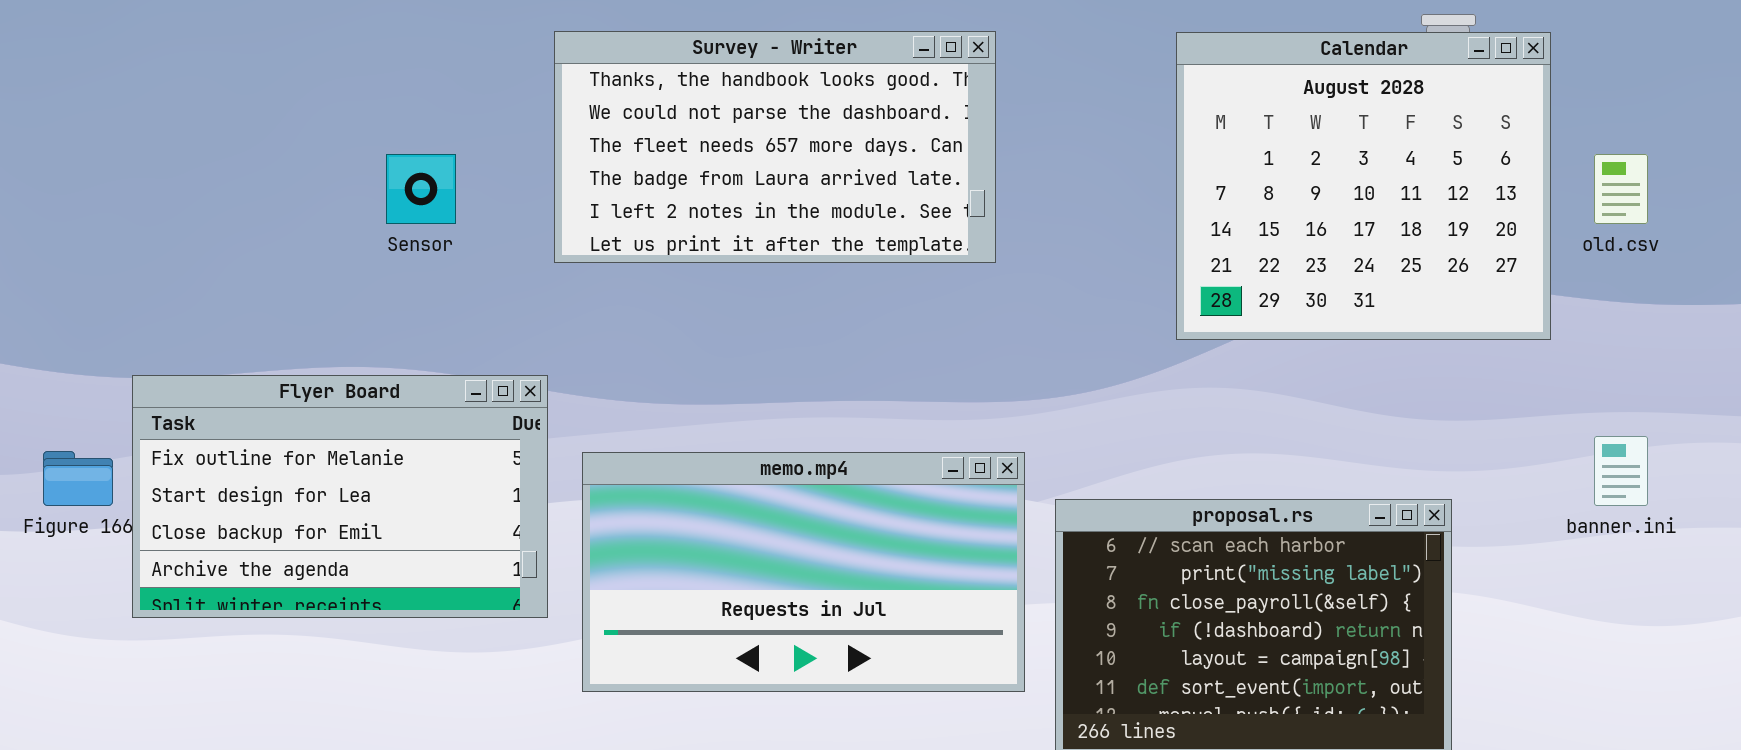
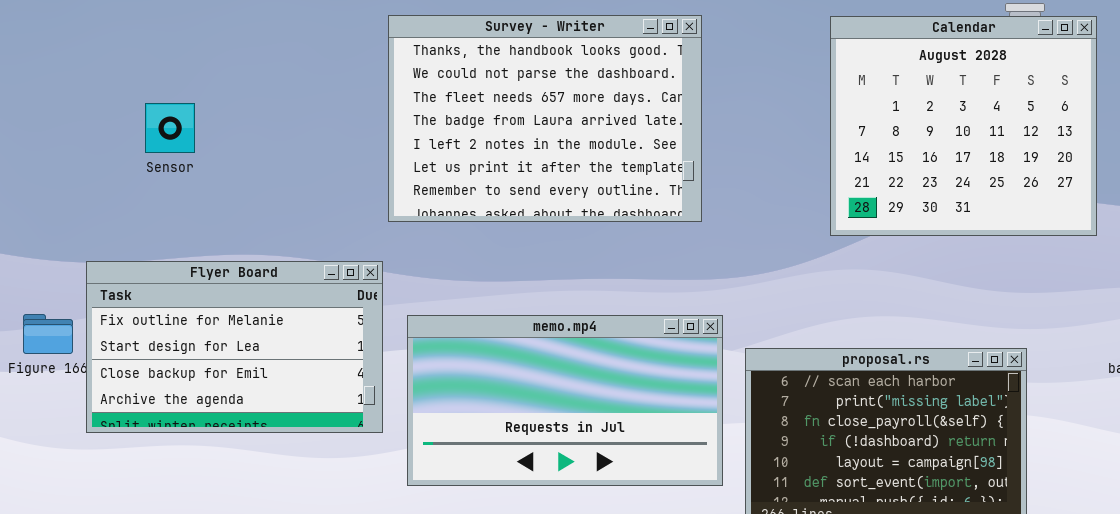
Survey - Writer: [554,31,996,263] -> [388,15,702,222], resized
Sensor: [386,154,456,224] -> [145,103,195,153], moved

